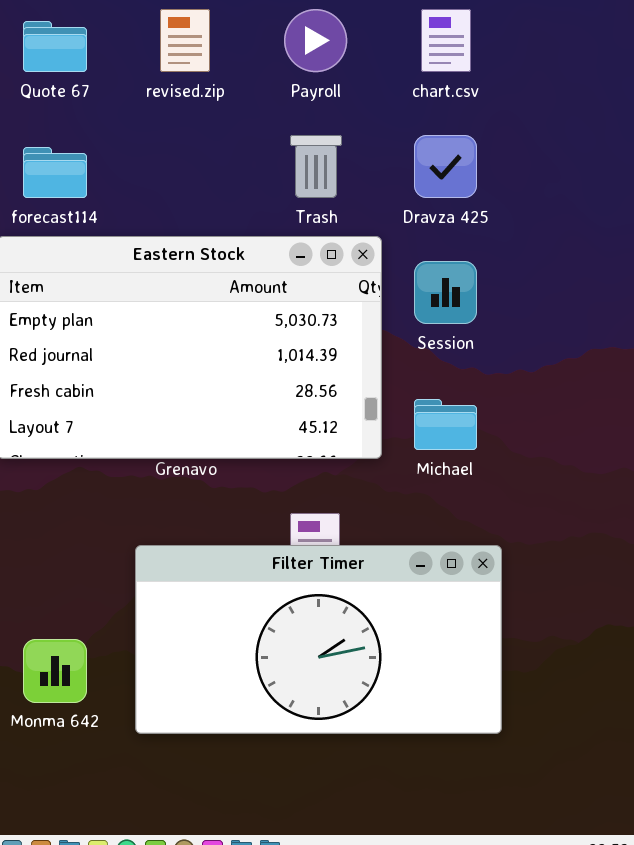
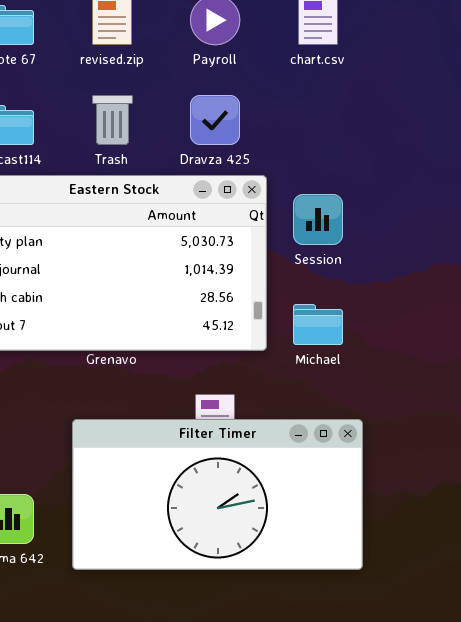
Trash: [290,135,342,198] -> [92,95,133,145], moved
Dravza 425: [414,135,477,198] -> [190,95,240,145], moved

